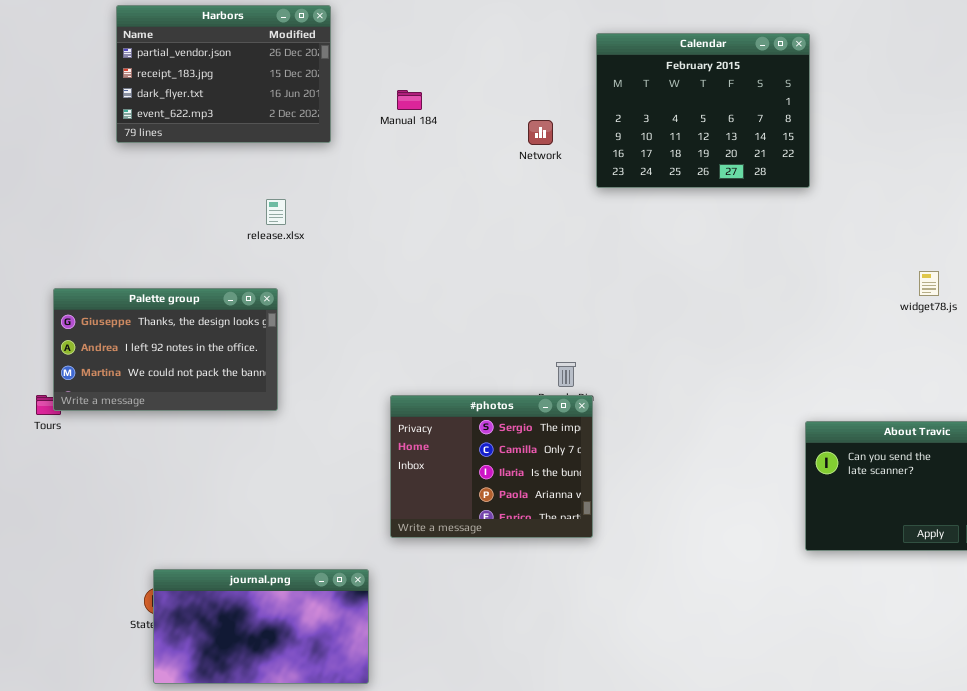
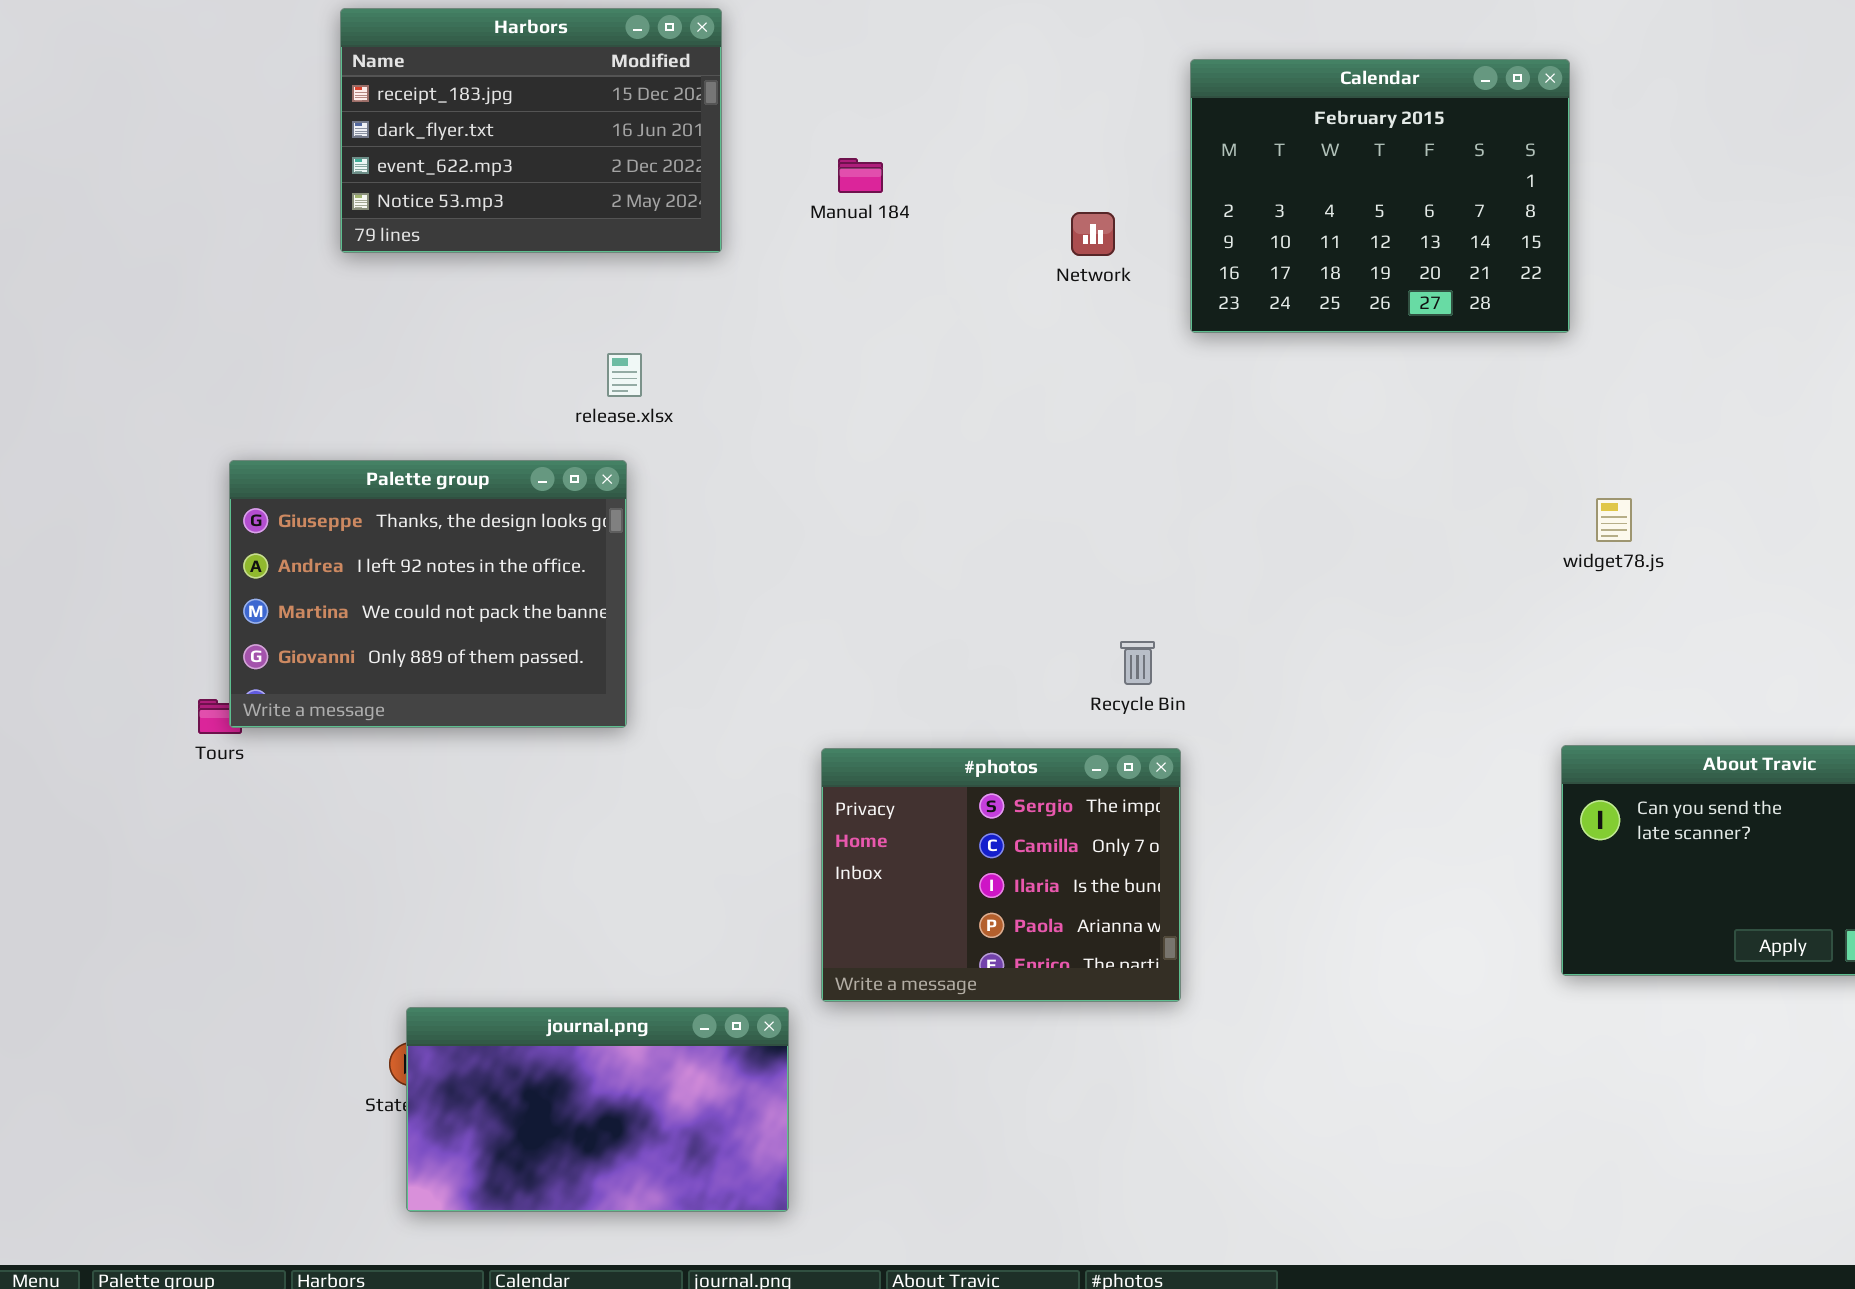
Harbors: [116,5,331,143] -> [340,8,722,253], scrolled down 1 row
widget78.js: [919,271,939,296] -> [1596,498,1632,542], moved
Palette group: [53,288,278,411] -> [229,460,627,728], resized
#photos: [390,395,593,538] -> [821,748,1181,1002], moved

